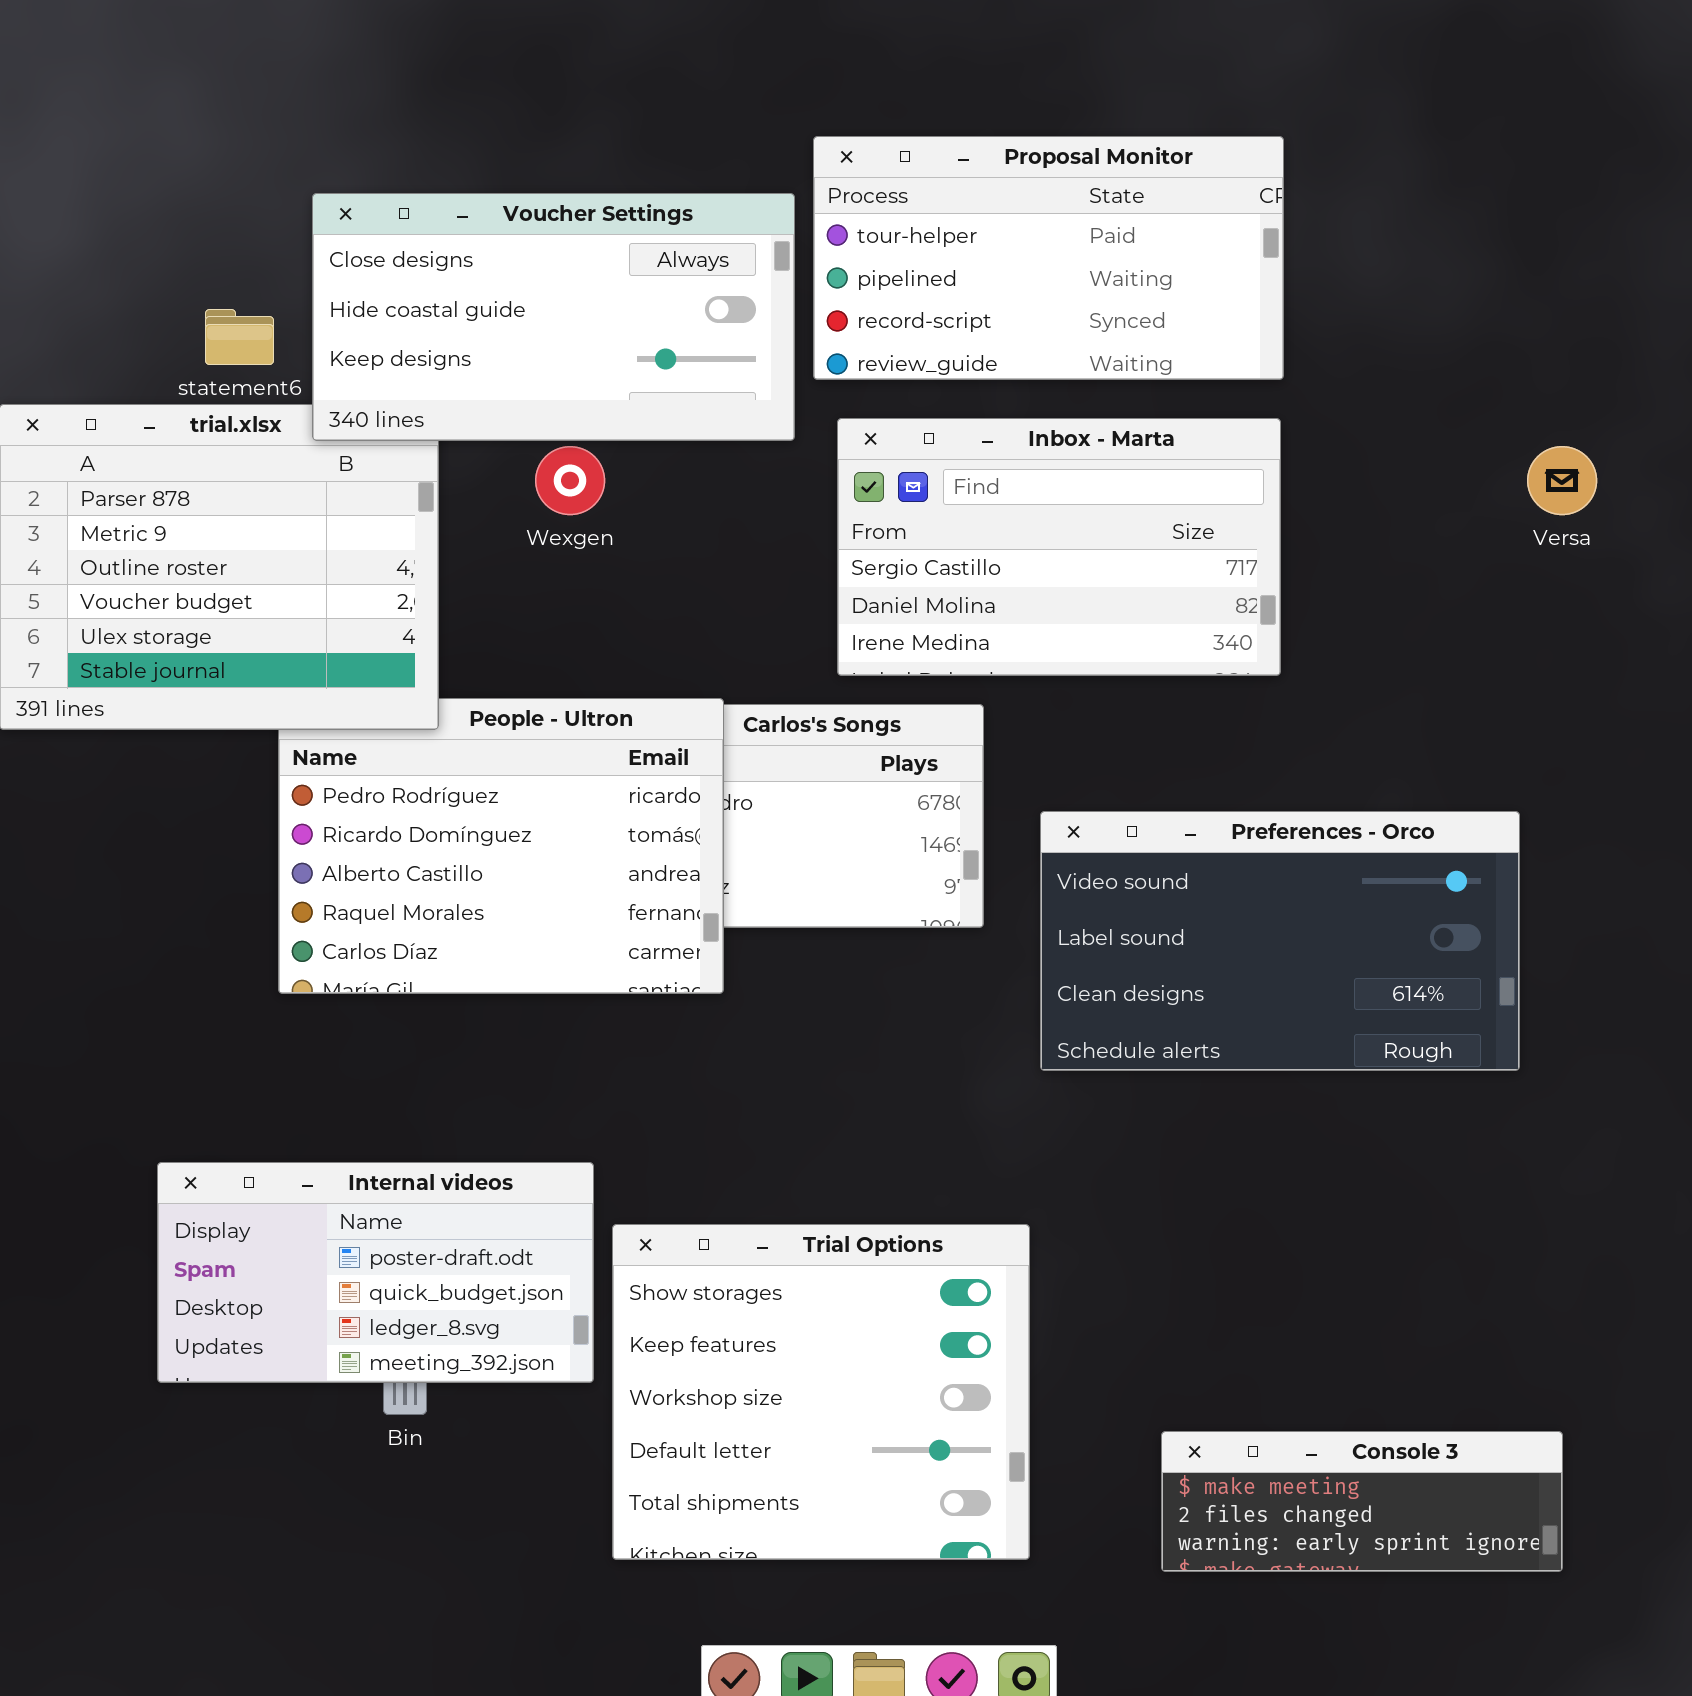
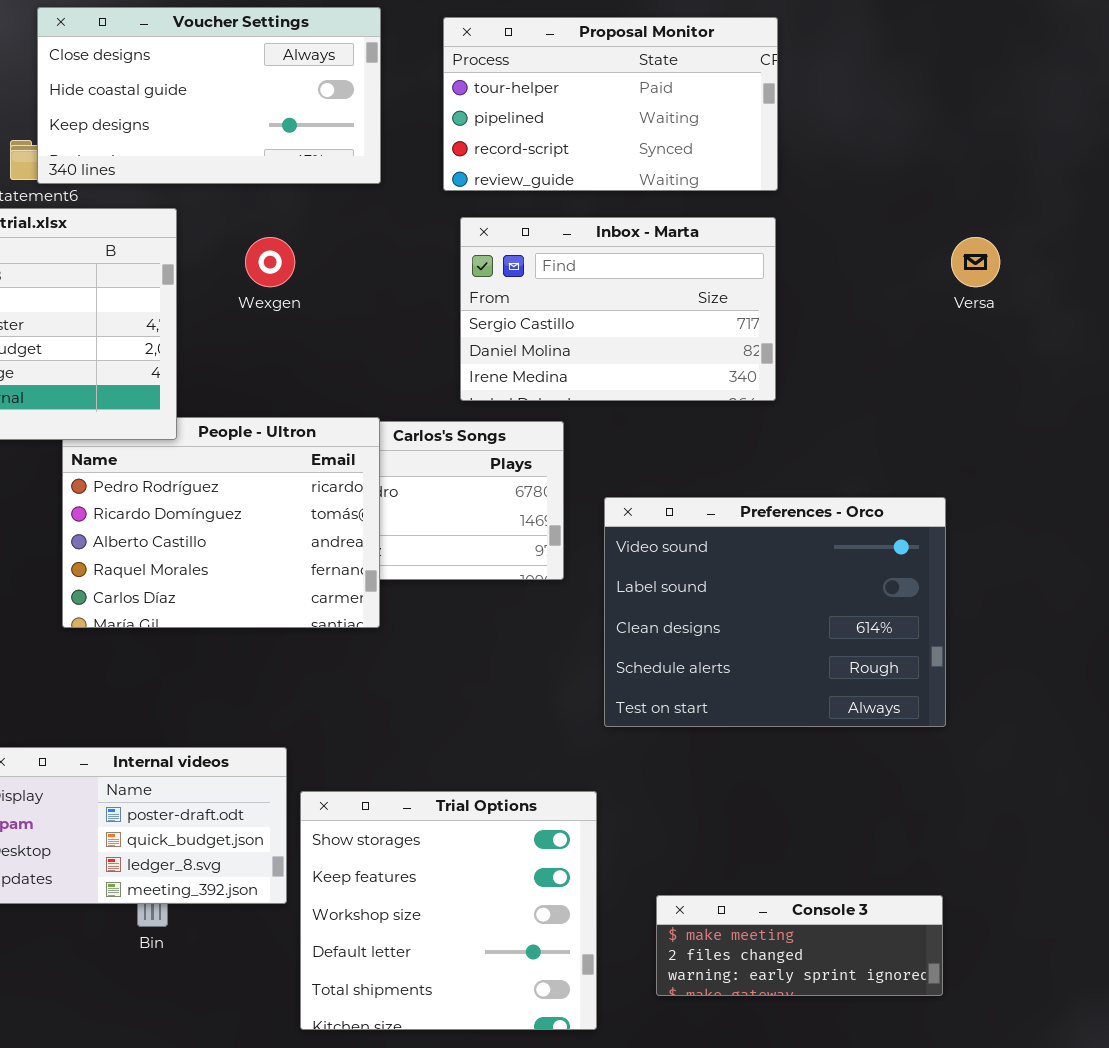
Voucher Settings: [312,193,795,441] -> [37,7,381,184], moved
Preferences - Orco: [1040,811,1520,1071] -> [604,497,946,727], resized
Console 3: [1161,1431,1563,1572] -> [656,895,943,996], moved

